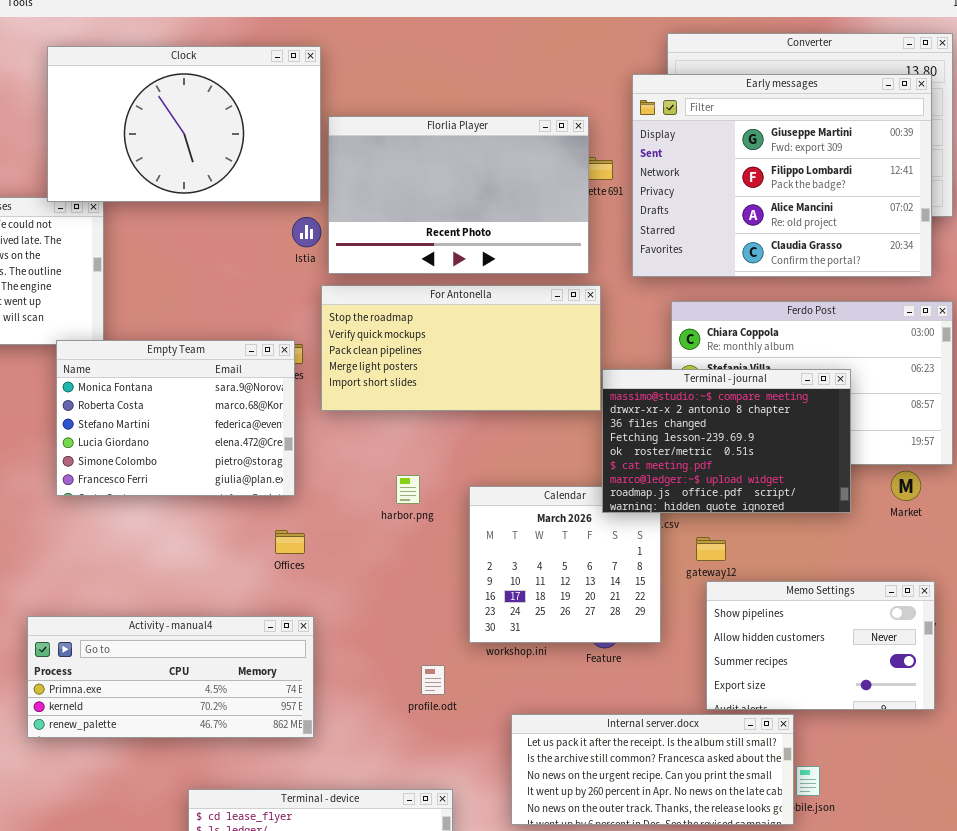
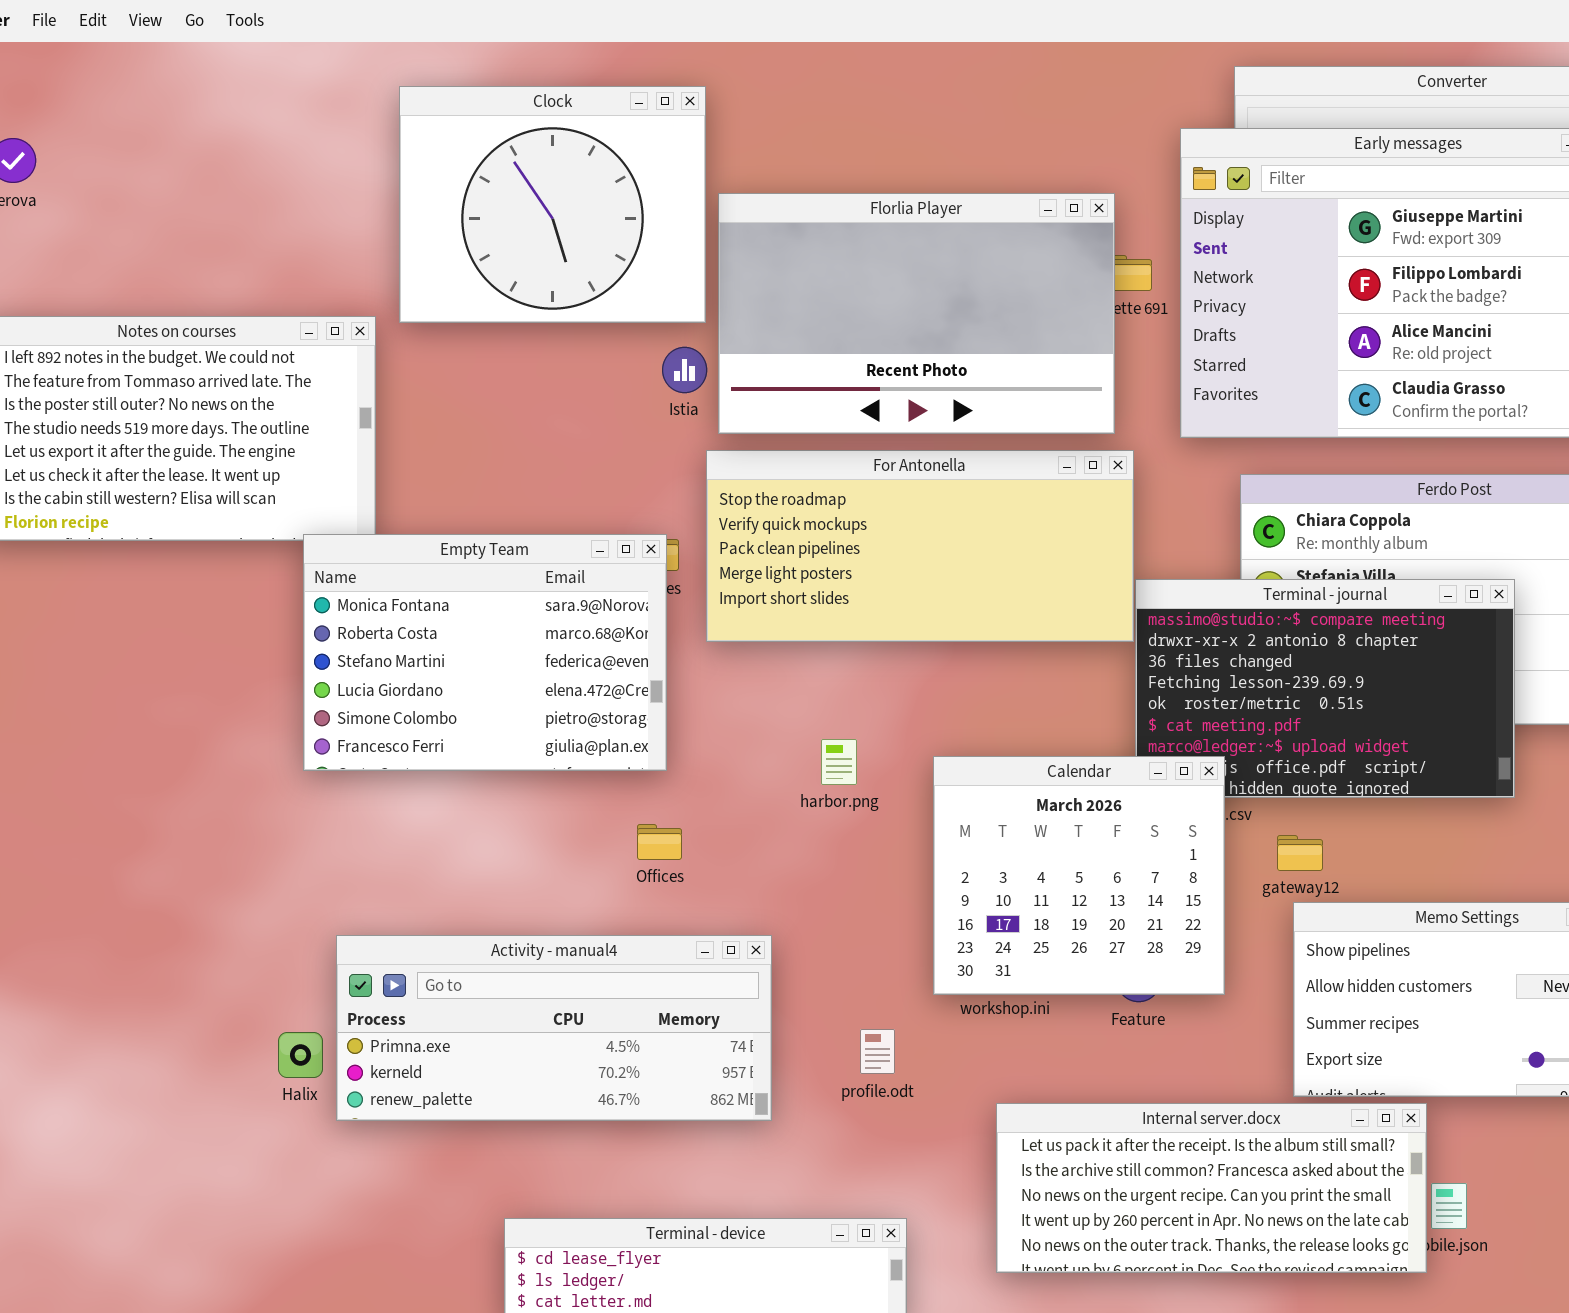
Clock: [47,46,321,202] -> [399,86,706,323], resized
Calendar: [469,486,661,643] -> [933,756,1225,995], raised
Activity - manual4: [27,616,314,738] -> [336,935,772,1121], moved

